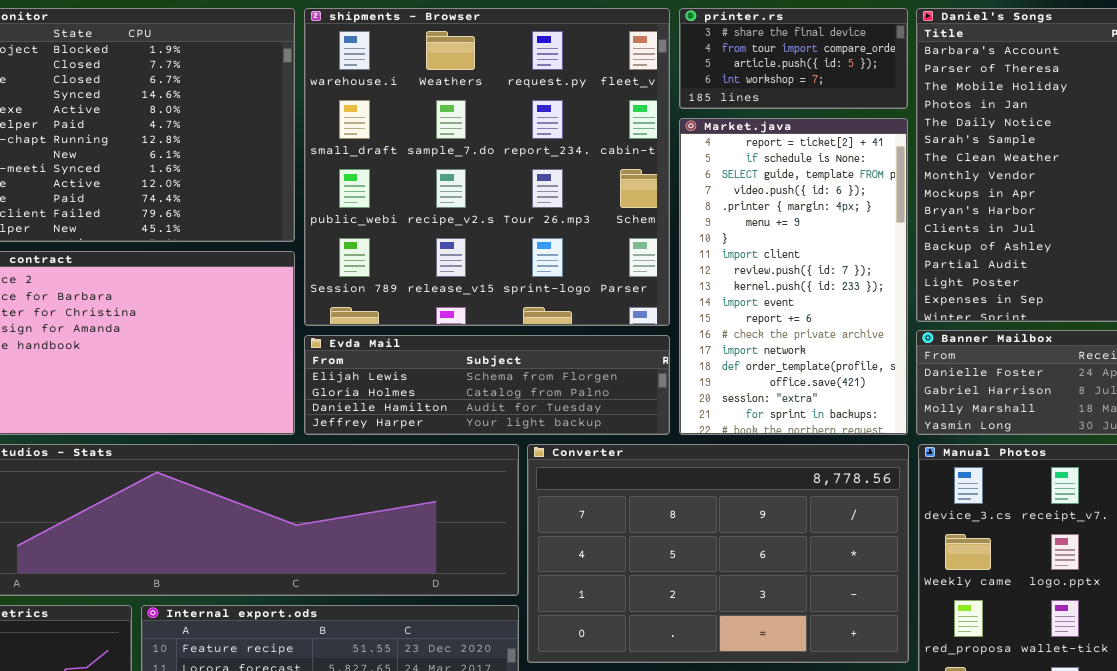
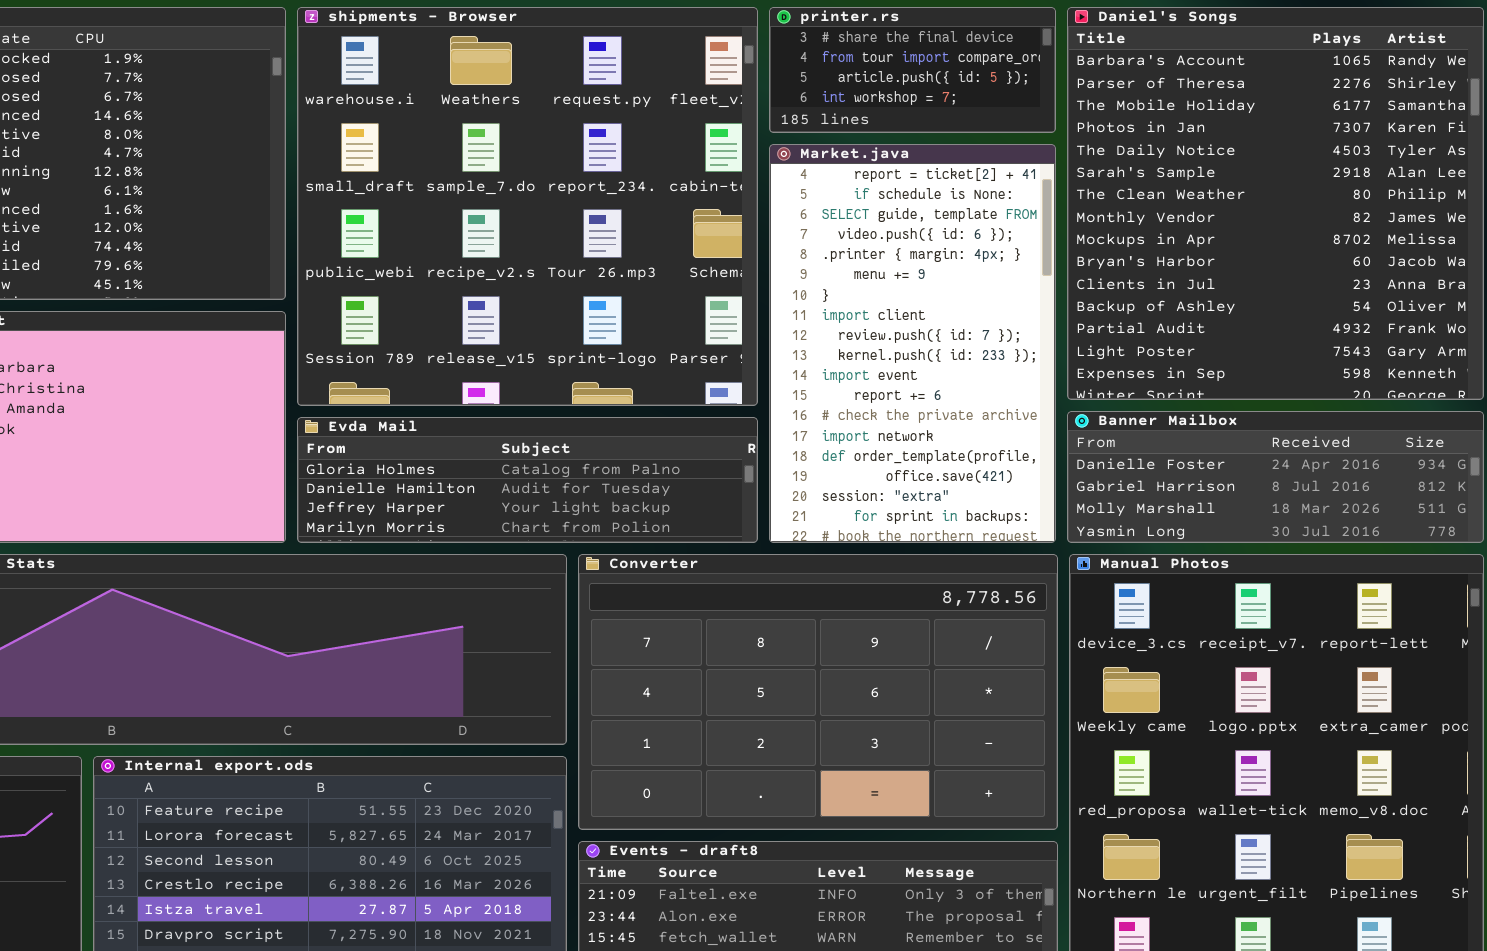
Evda Mail: [304,335,670,435] -> [297,417,758,543], scrolled down 1 row

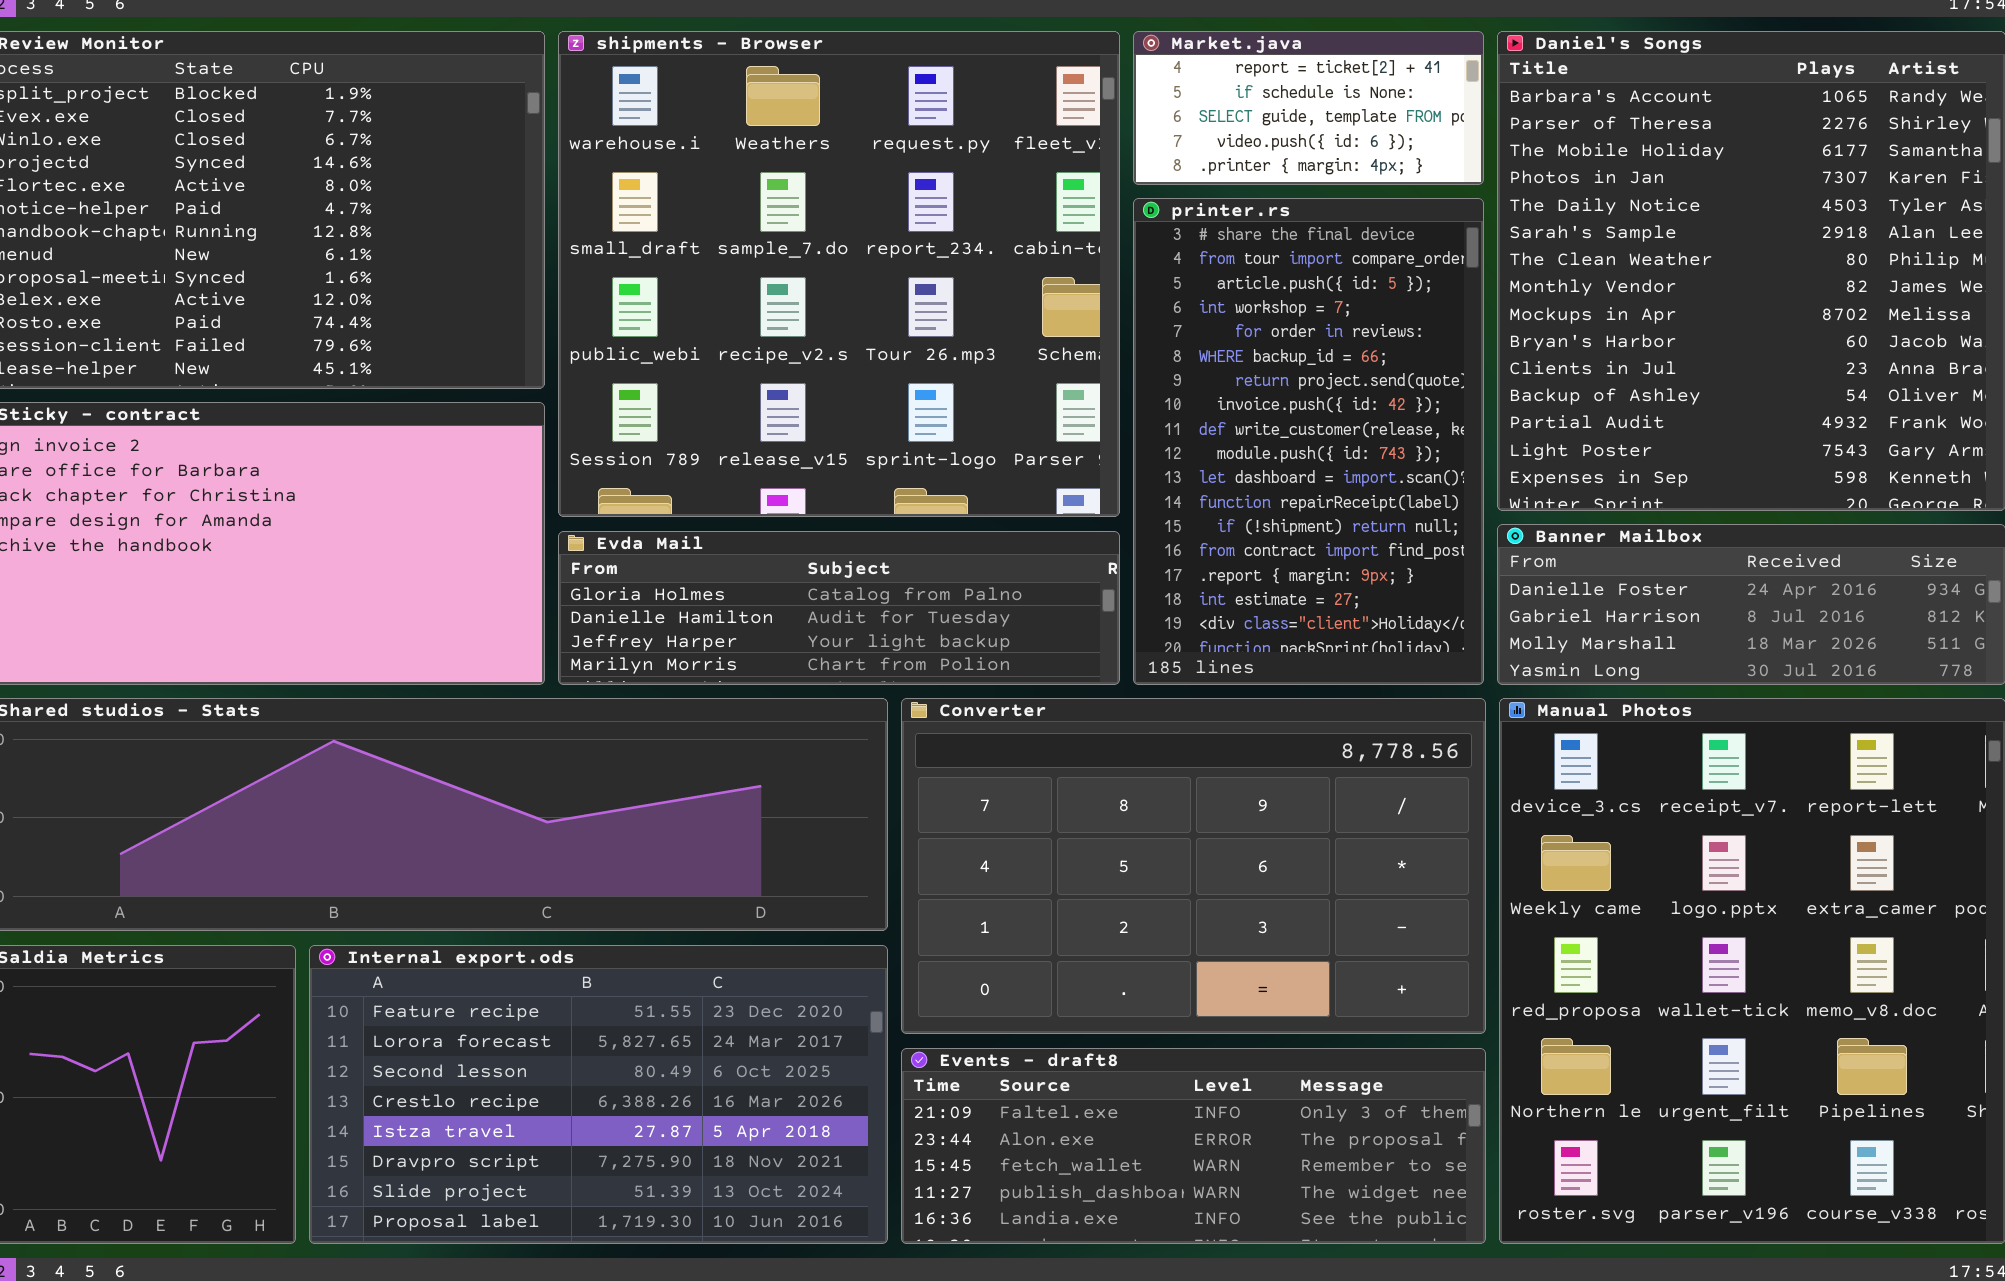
printer.rs: [769,7,1056,133] -> [1133,198,1484,685], moved, resized
Market.java: [769,144,1056,543] -> [1133,31,1484,185], moved, resized

